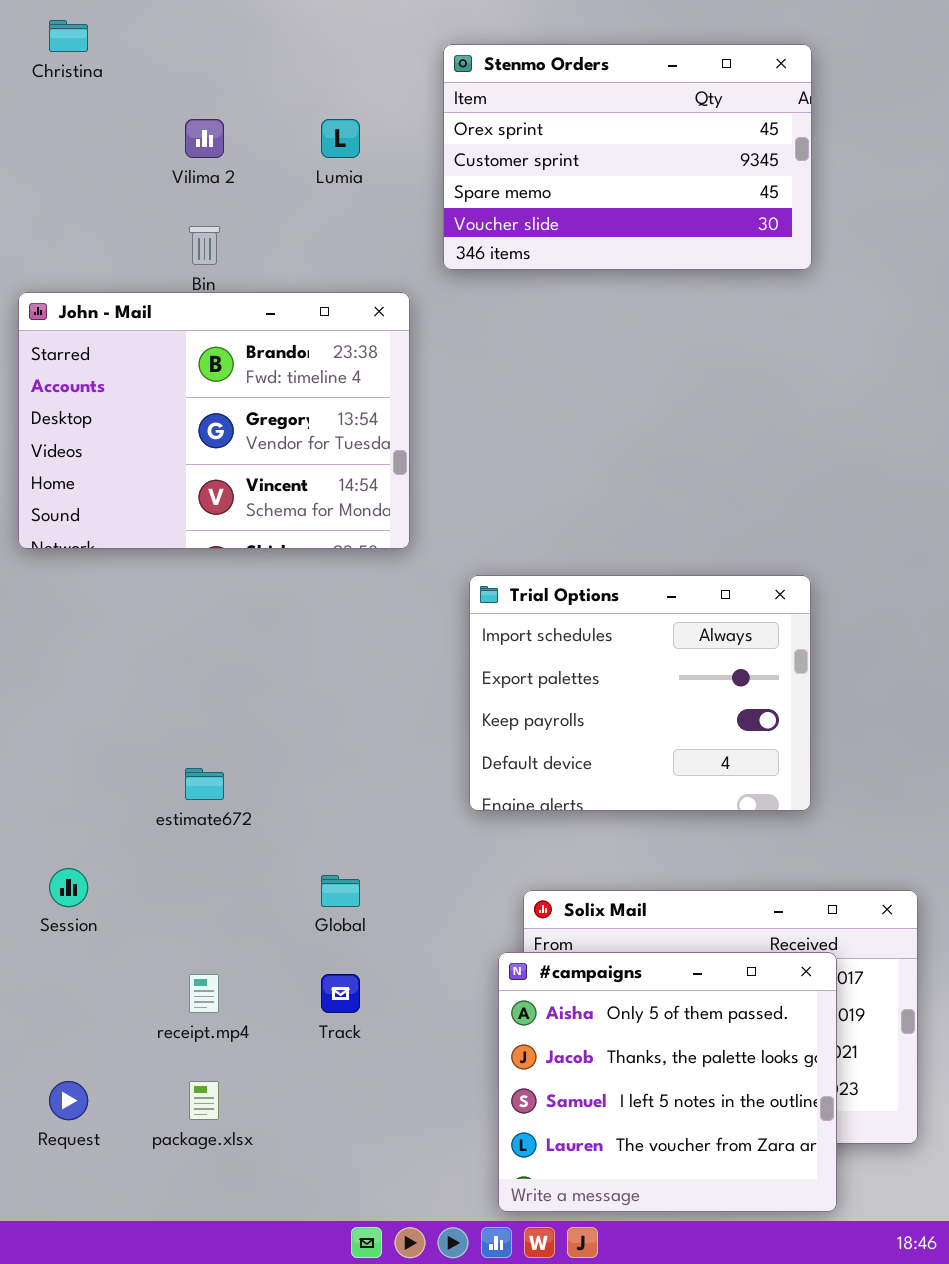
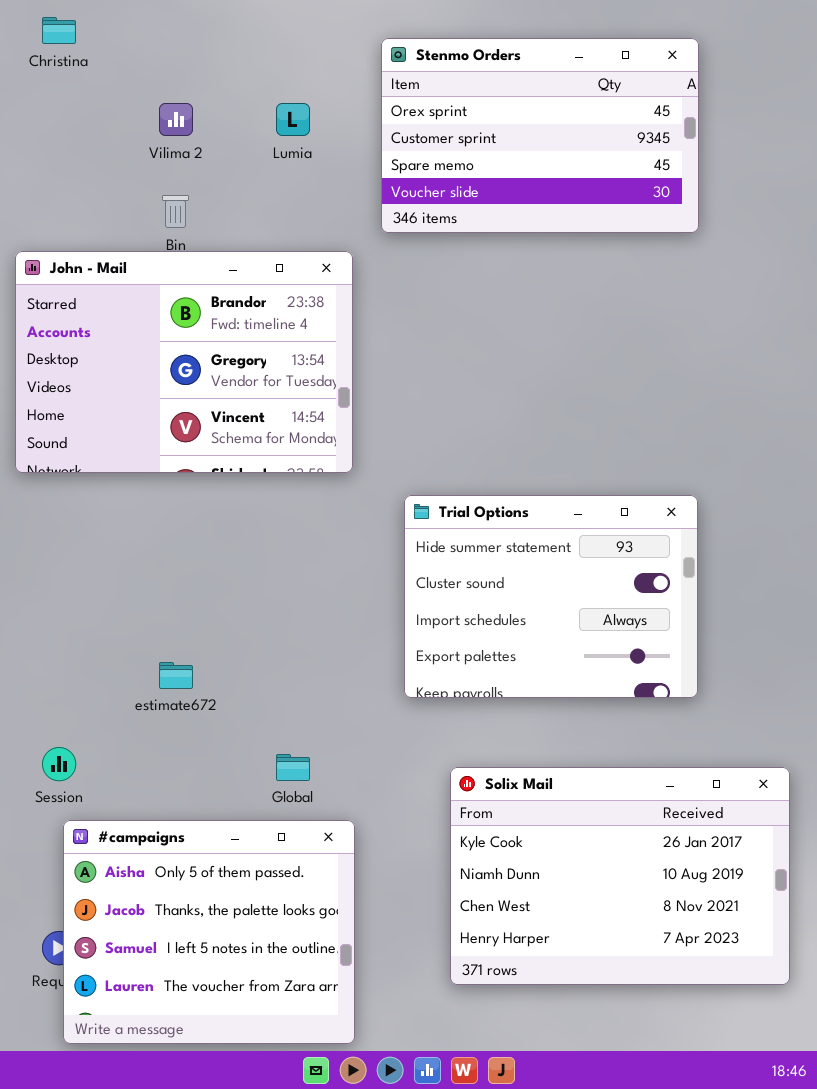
Trial Options: [469,575,811,811] -> [404,495,698,698], scrolled up 2 rows
#campaigns: [498,952,837,1212] -> [63,820,355,1044], moved

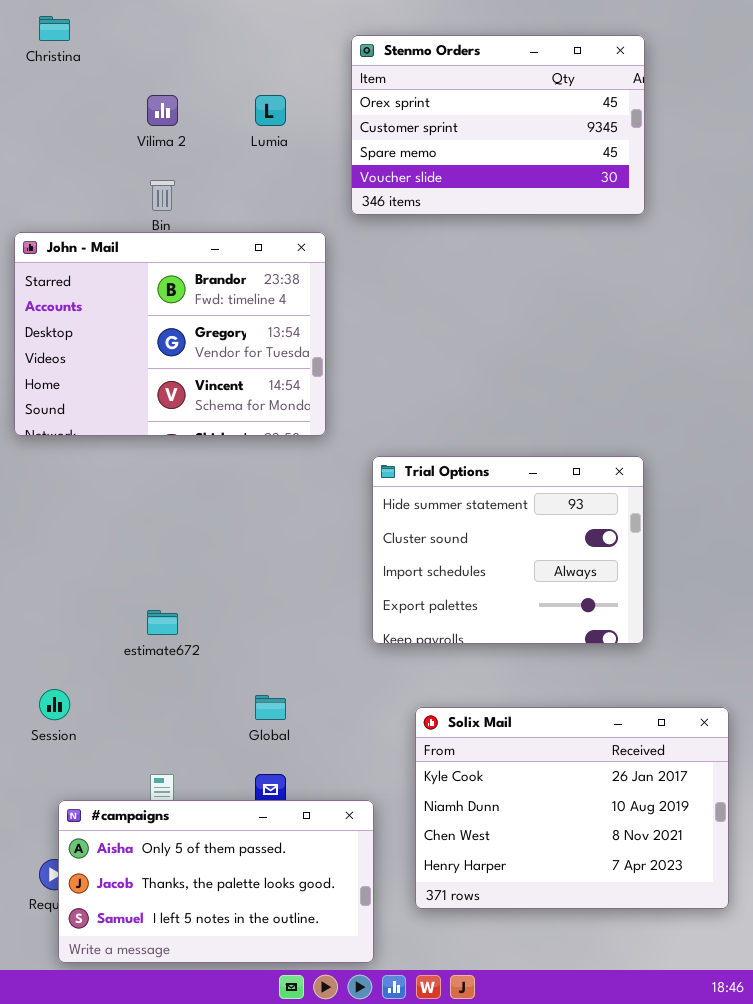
#campaigns: [63,820,355,1044] -> [58,800,374,963], resized

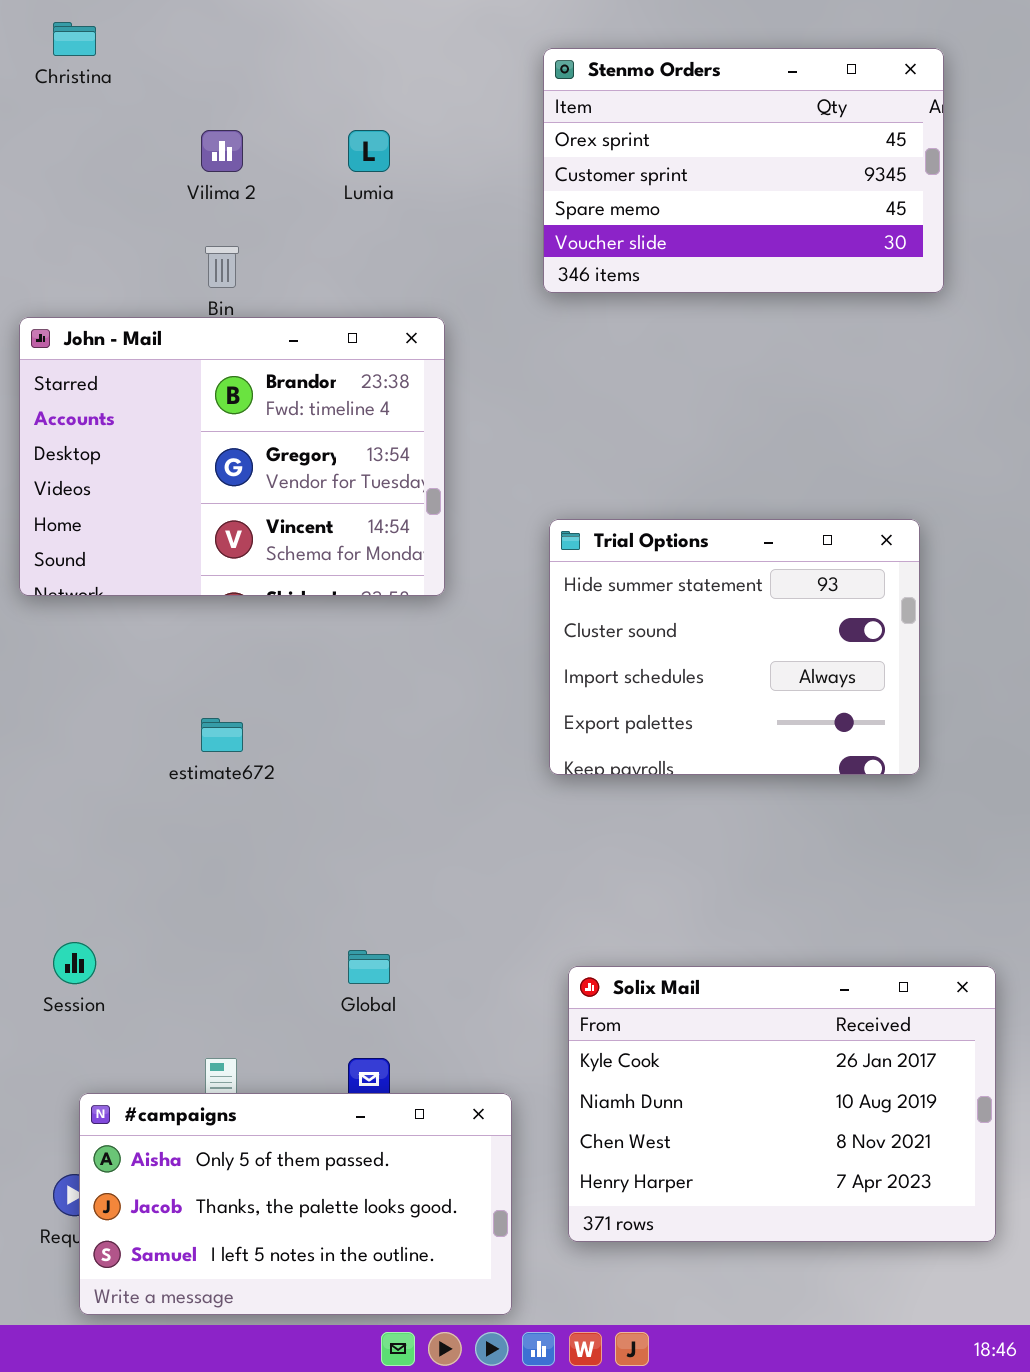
Stenmo Orders: [351,35,645,215] -> [543,48,944,293], moved
Trial Options: [372,456,644,644] -> [549,519,920,775], moved
estimate672: [147,610,178,635] -> [201,718,243,752], moved

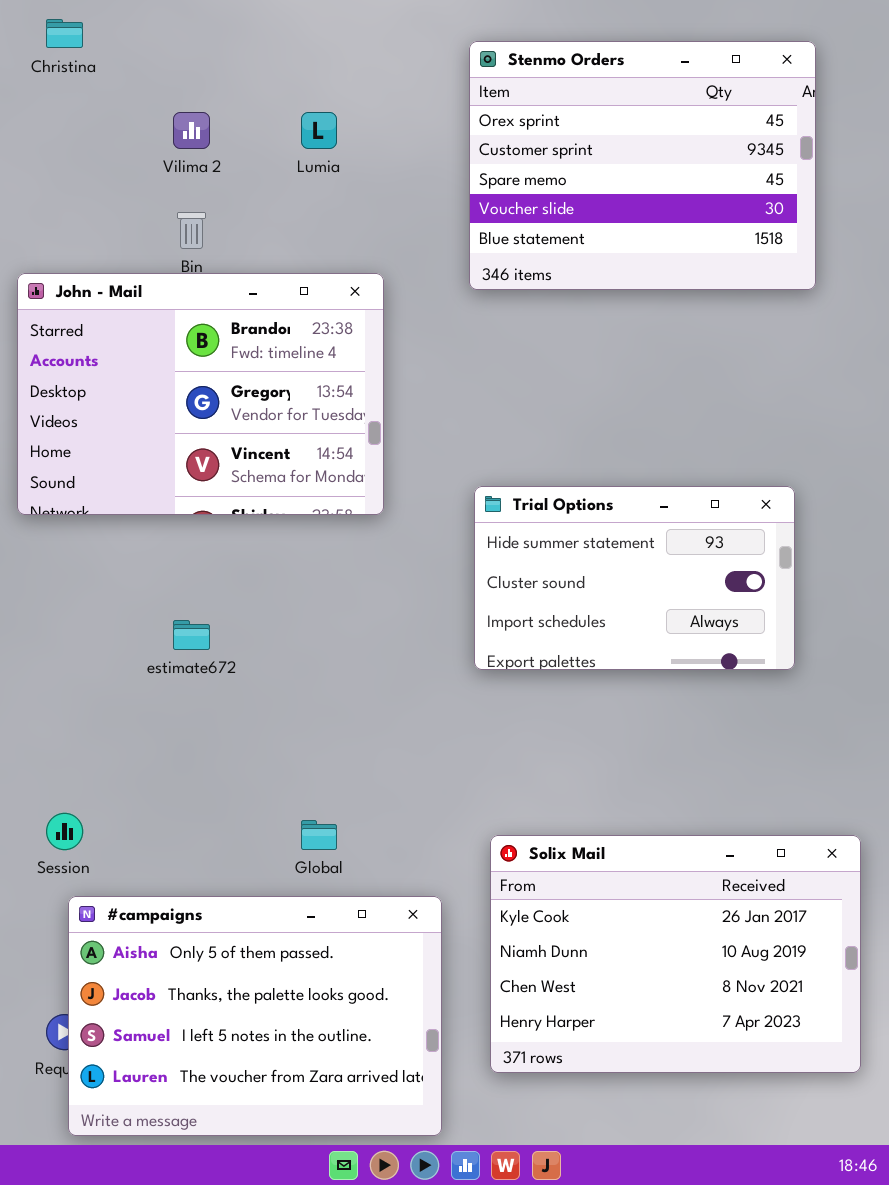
Stenmo Orders: [543,48,944,293] -> [469,41,816,290], resized
Trial Options: [549,519,920,775] -> [474,486,795,670], resized
#campaigns: [79,1093,512,1315] -> [68,896,442,1136], resized

